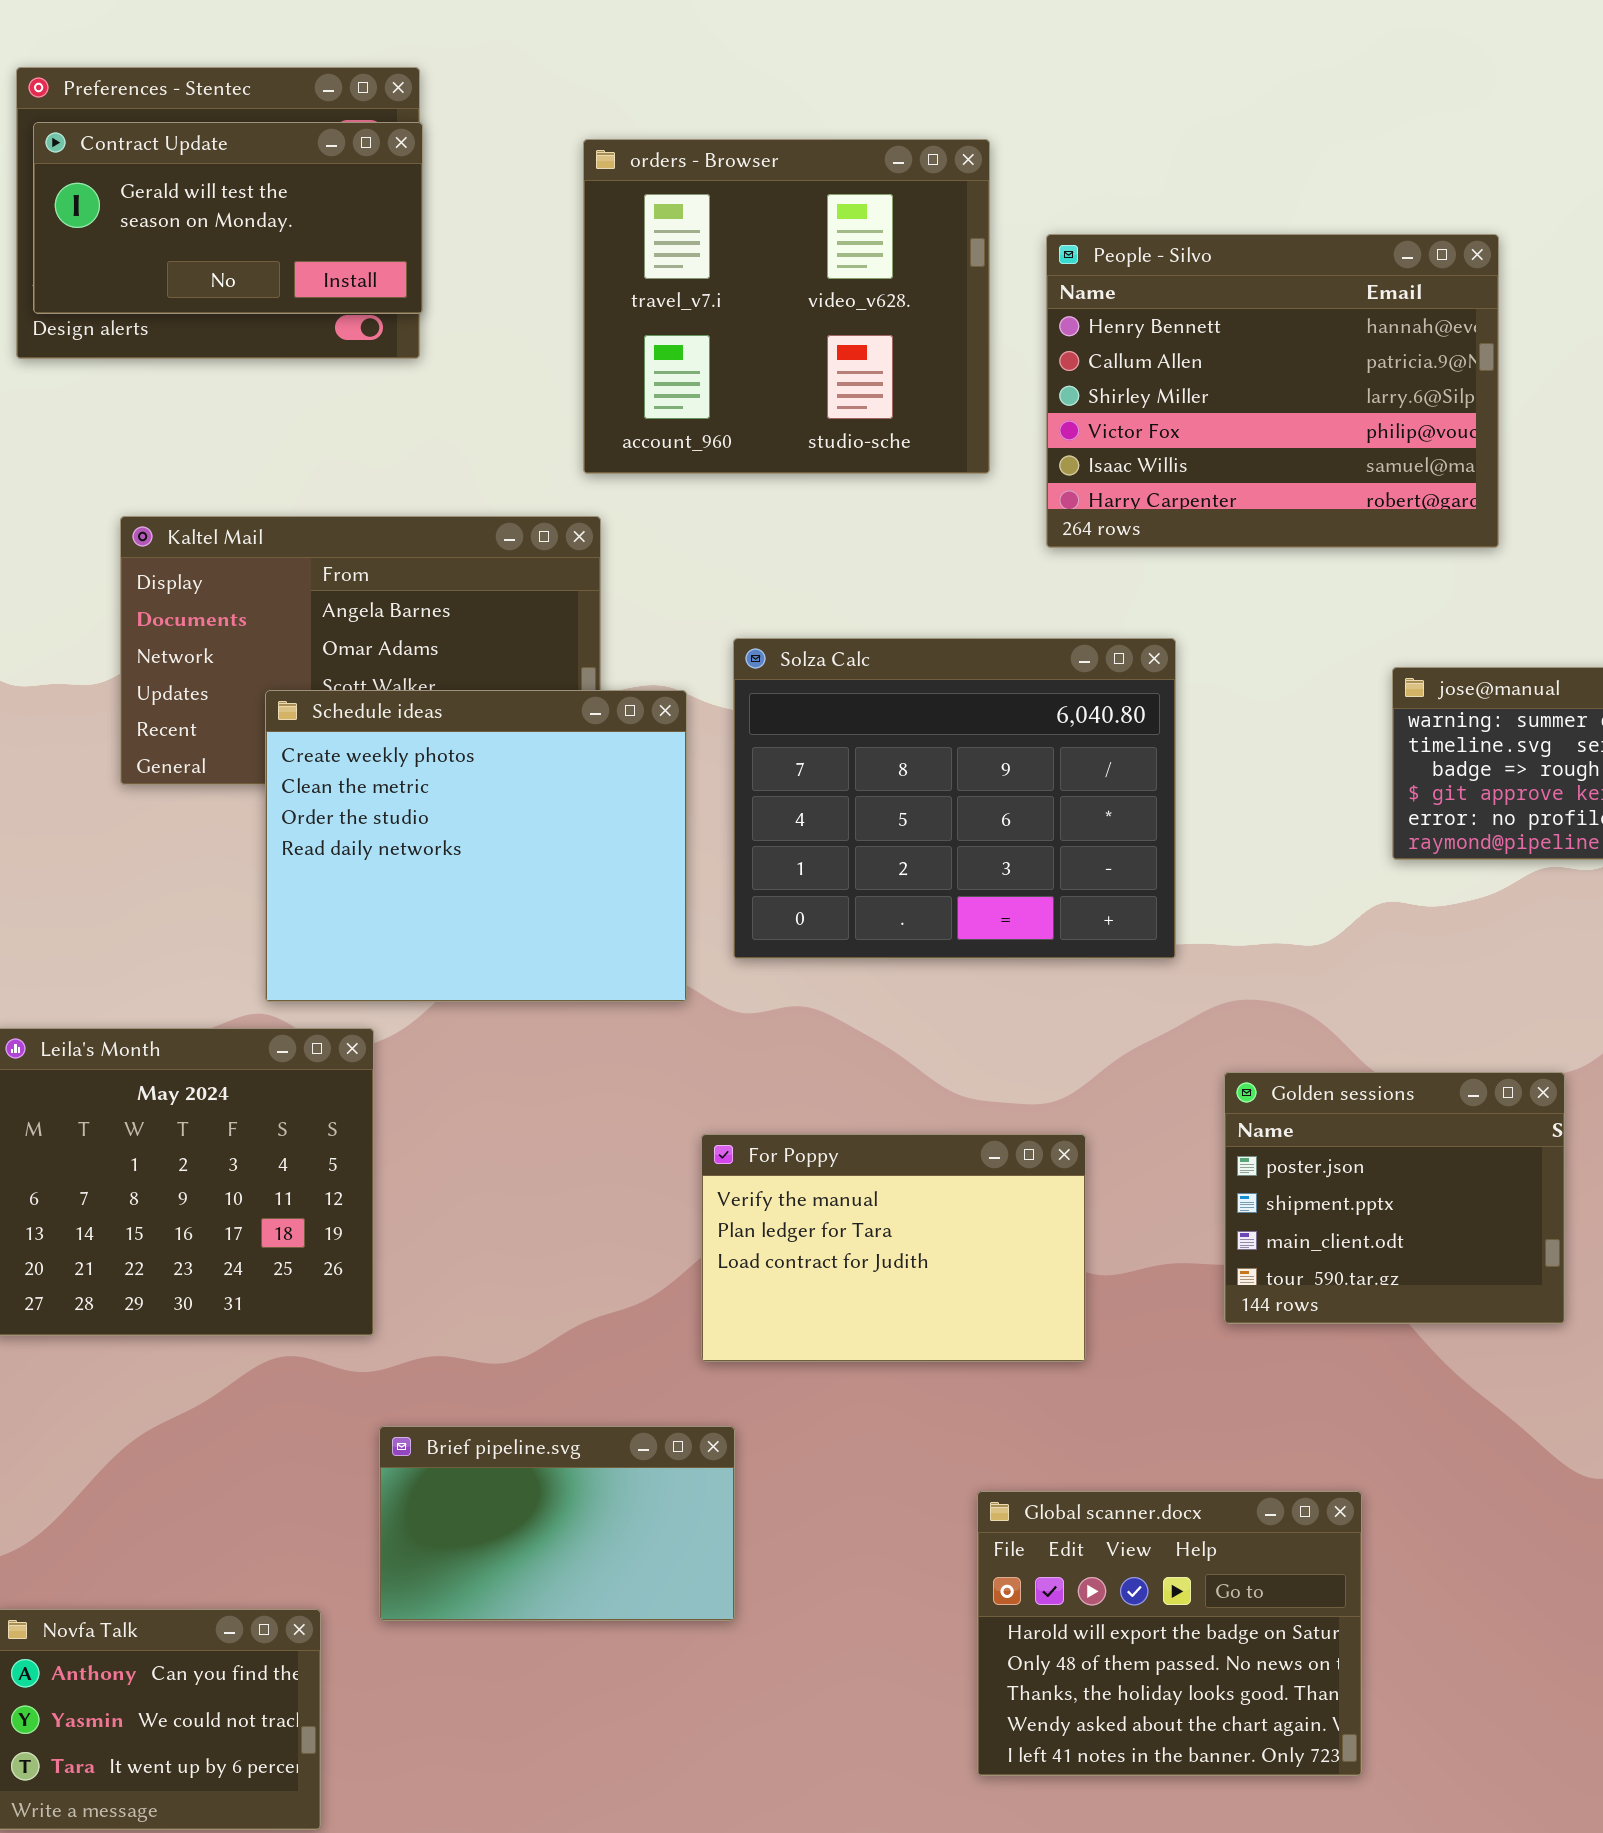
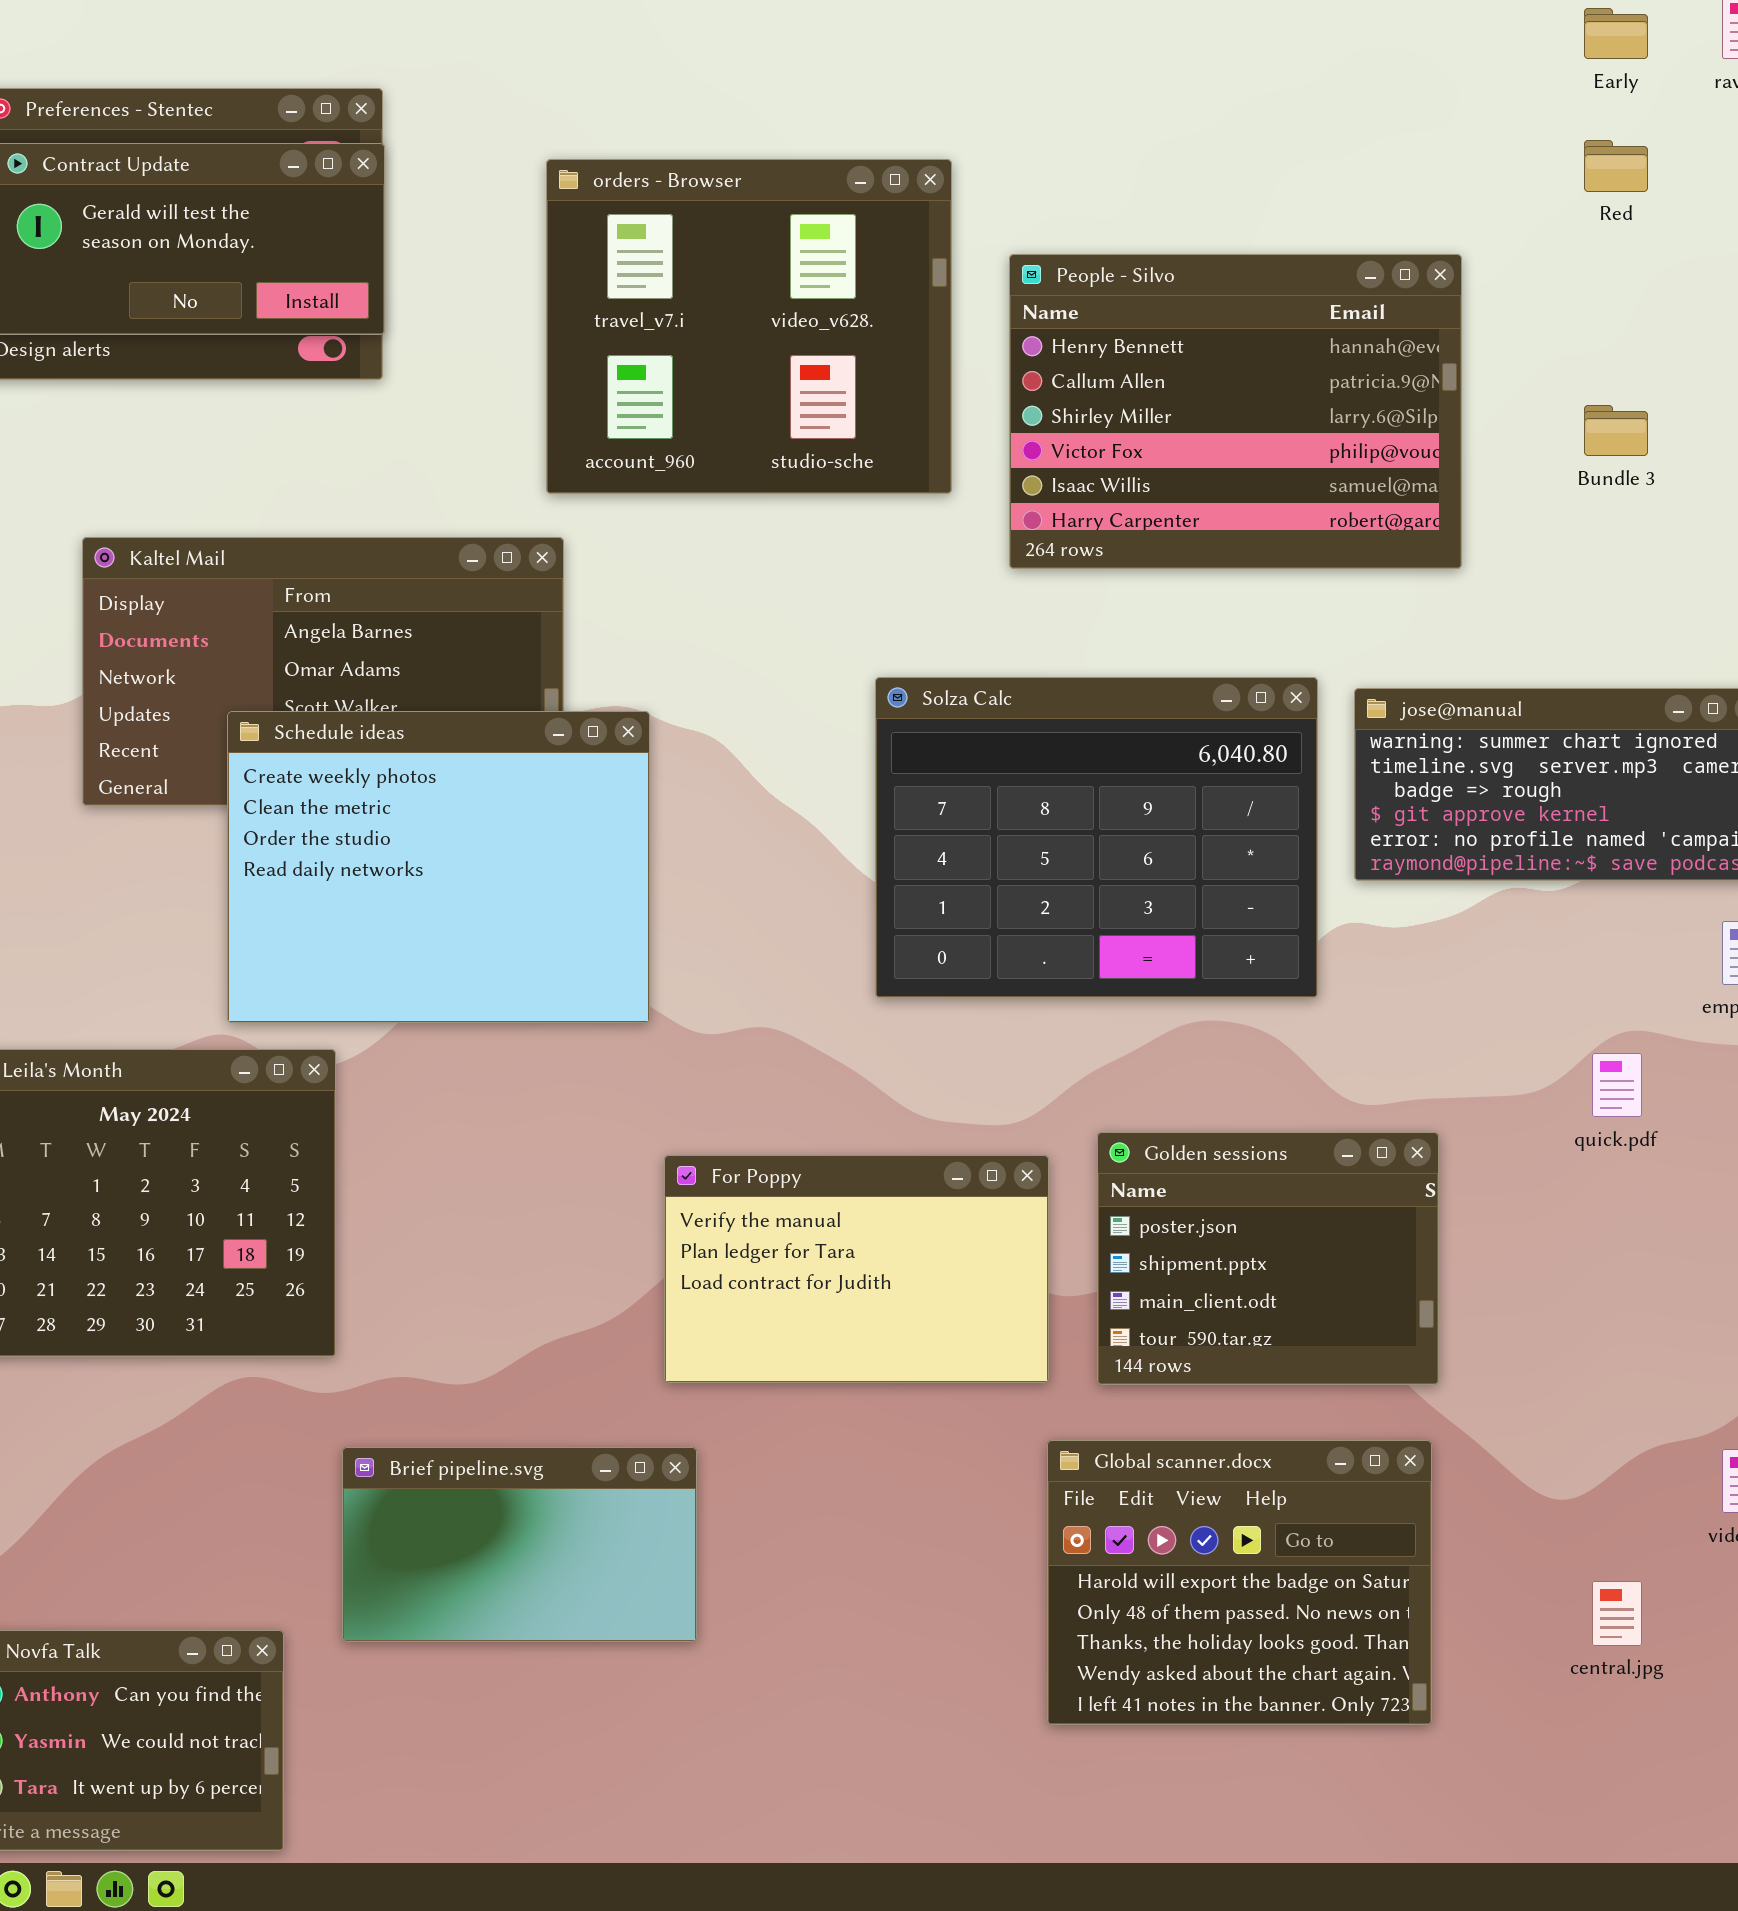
Solza Calc: [733,638,1176,959] -> [875,677,1318,998], moved
Golden sessions: [1224,1072,1565,1324] -> [1097,1132,1439,1385], moved
Global scanner.docx: [977,1491,1362,1776] -> [1047,1440,1432,1725], moved

